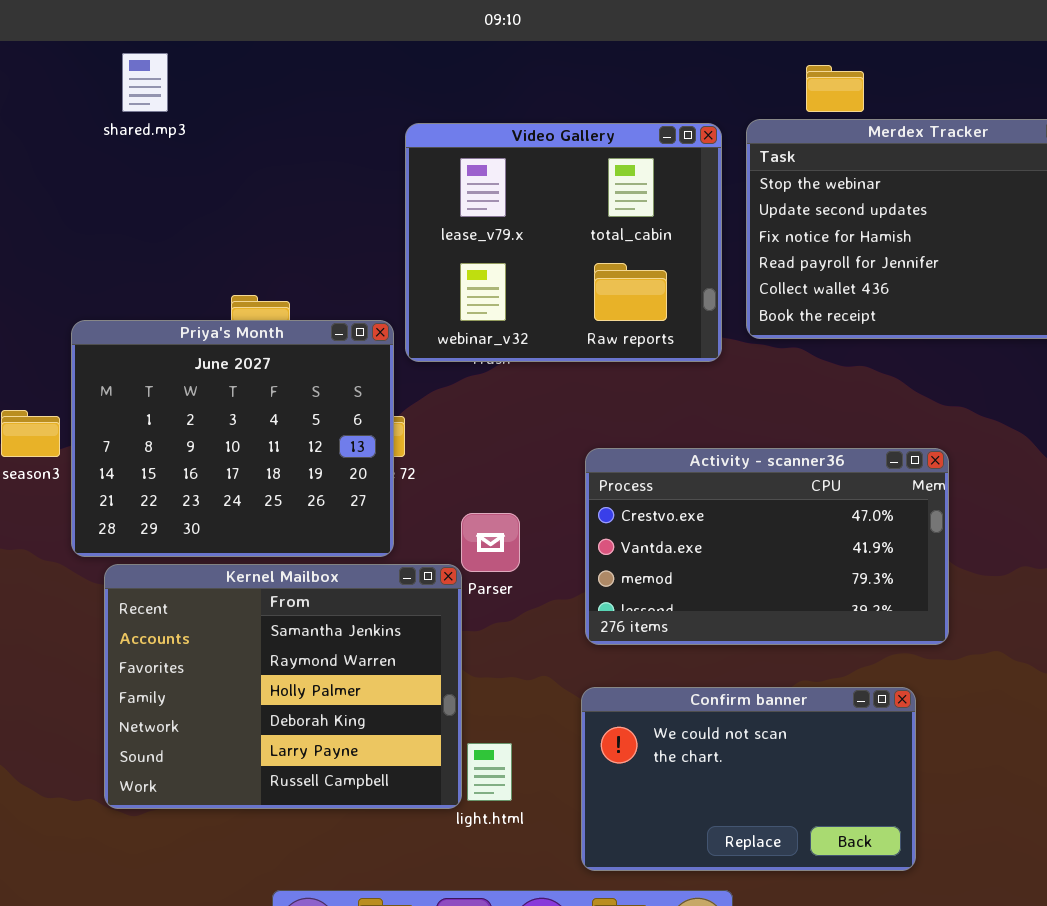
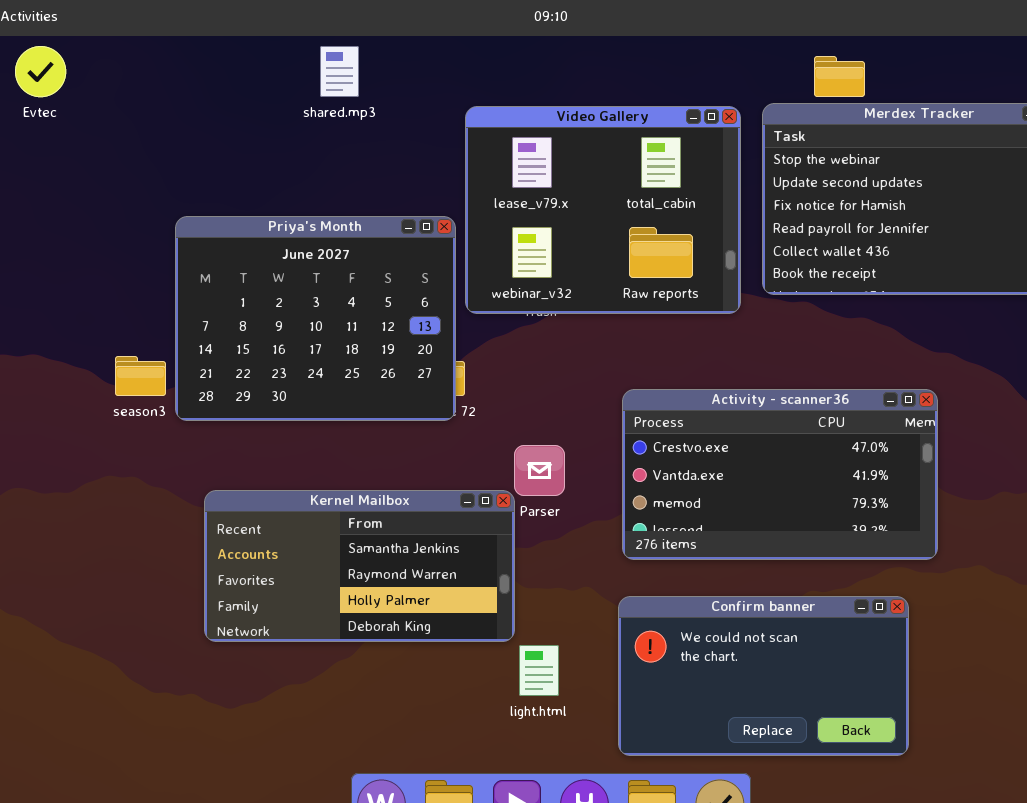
shared.mp3: [122,53,168,112] -> [320,46,359,97], moved
Priya's Month: [71,320,394,557] -> [175,216,456,421], moved
Kernel Mailbox: [104,564,462,809] -> [204,490,515,642], resized

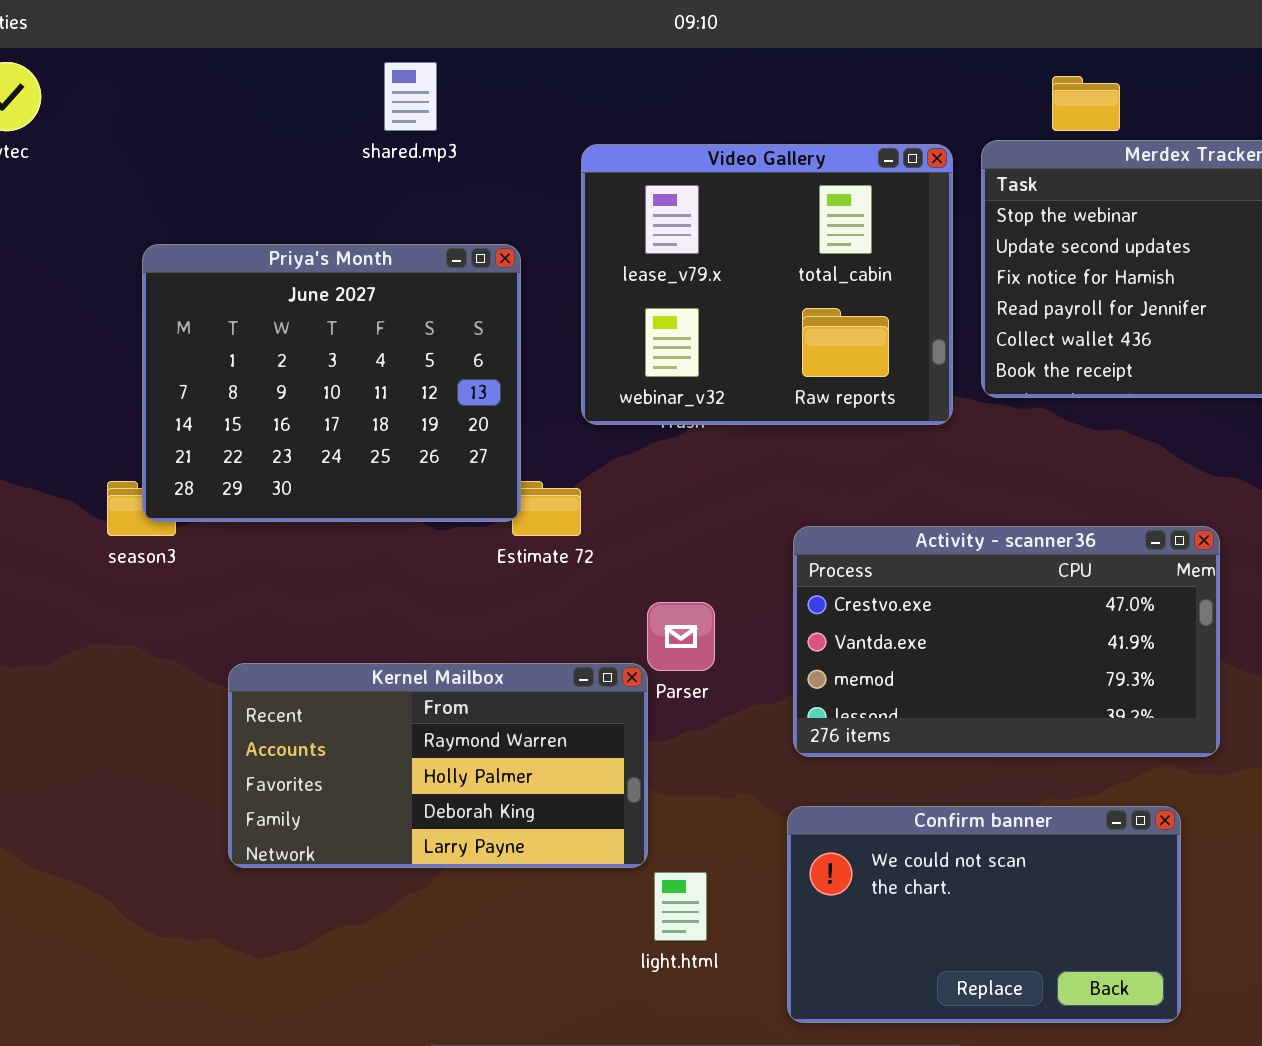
Priya's Month: [175,216,456,421] -> [142,244,521,522], moved
Kernel Mailbox: [204,490,515,642] -> [228,663,648,868], scrolled down 1 row

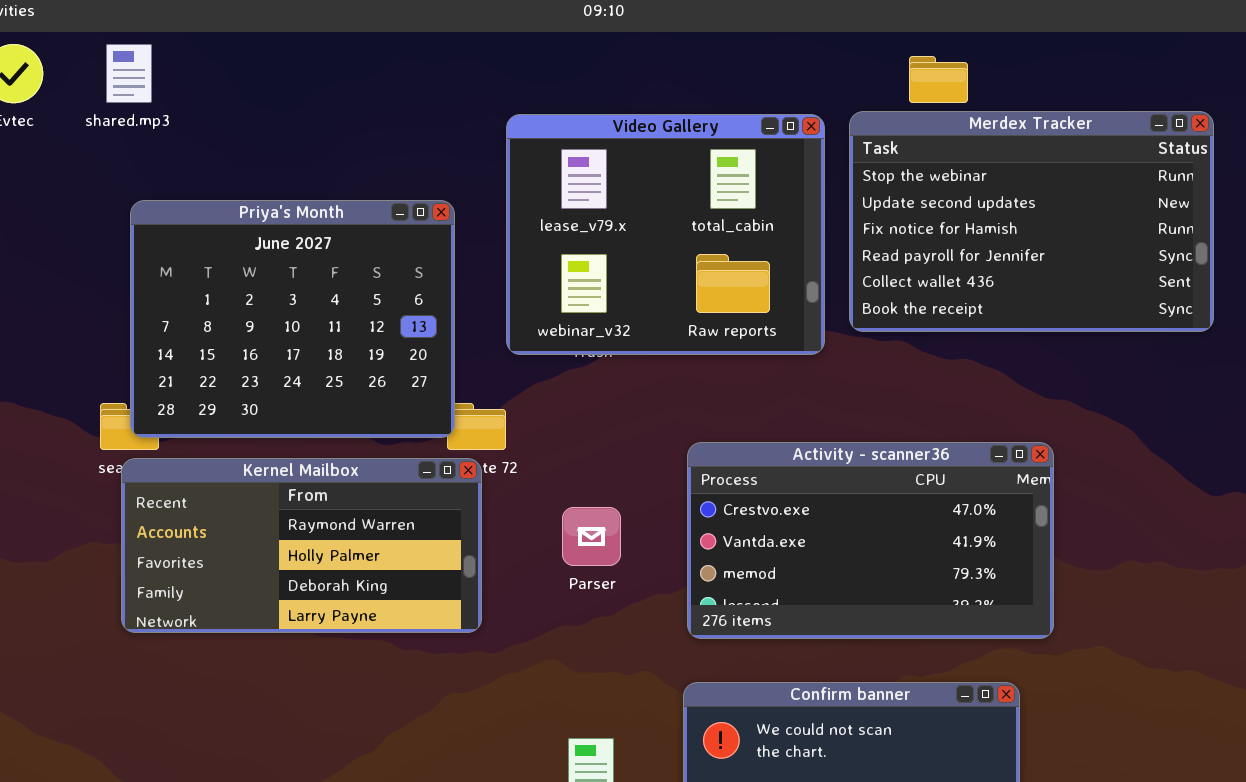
shared.mp3: [384,62,437,131] -> [106,44,152,103], moved
Kernel Mailbox: [228,663,648,868] -> [121,458,482,633], moved

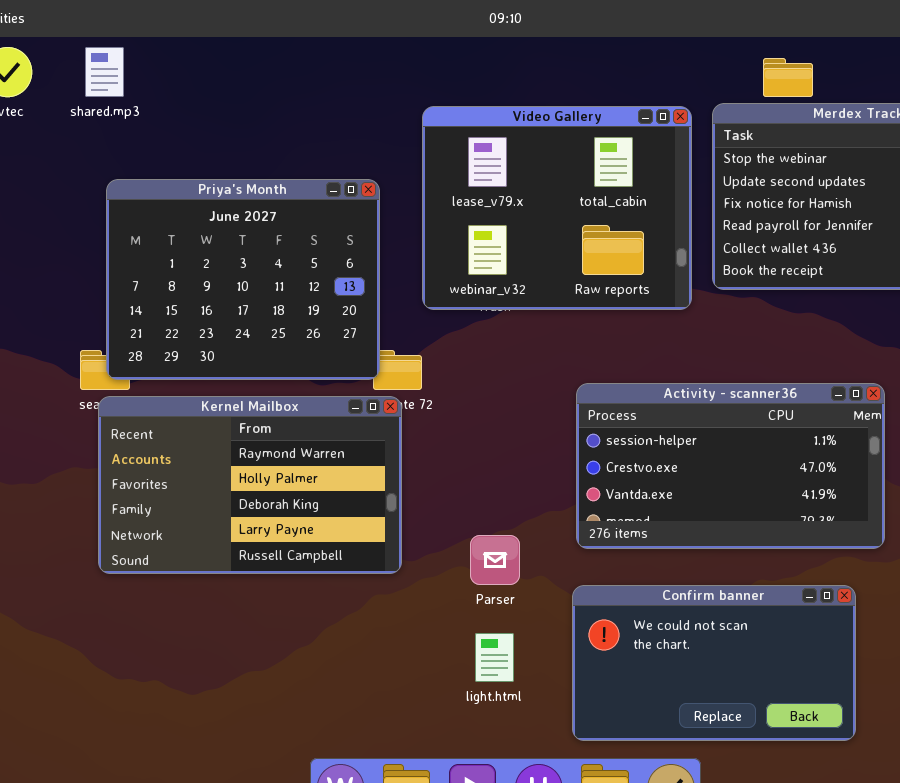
Activity - scanner36: [687,442,1054,639] -> [576,383,885,549], scrolled up 1 row
Kernel Mailbox: [121,458,482,633] -> [98,396,402,574], resized
Parser: [562,507,621,566] -> [470,535,520,585], moved

